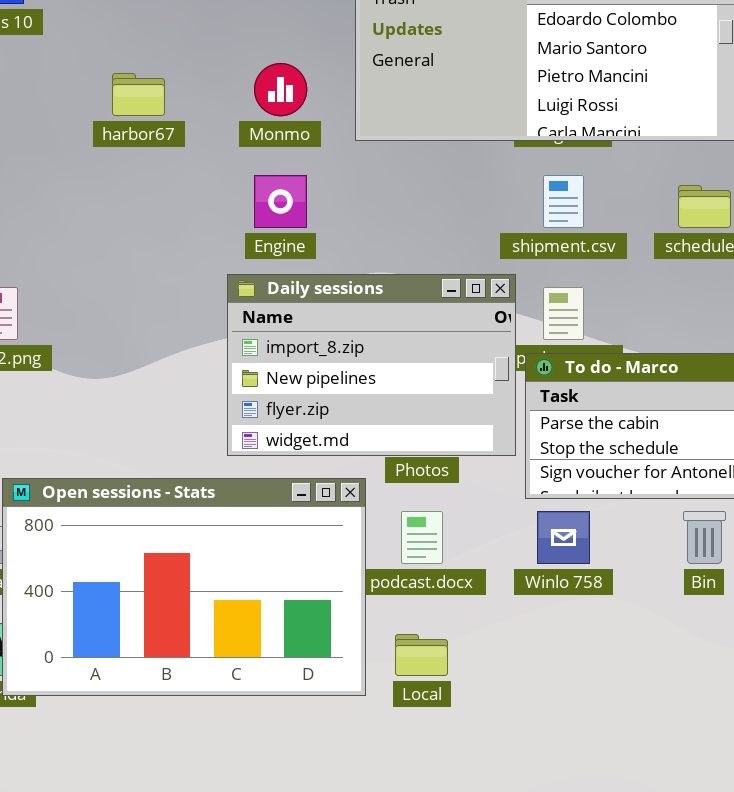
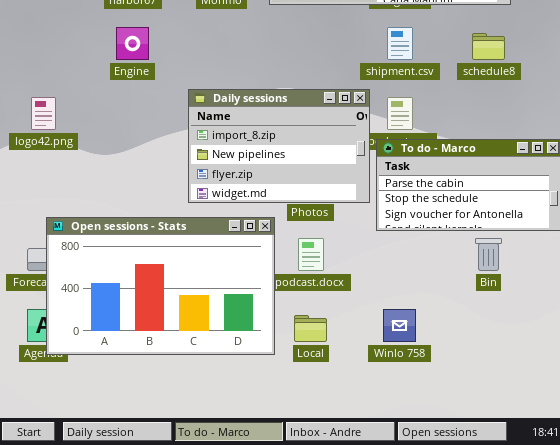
Engine: [254,175,307,228] -> [116,27,149,60], moved
Winlo 758: [537,511,590,564] -> [383,309,416,342], moved

